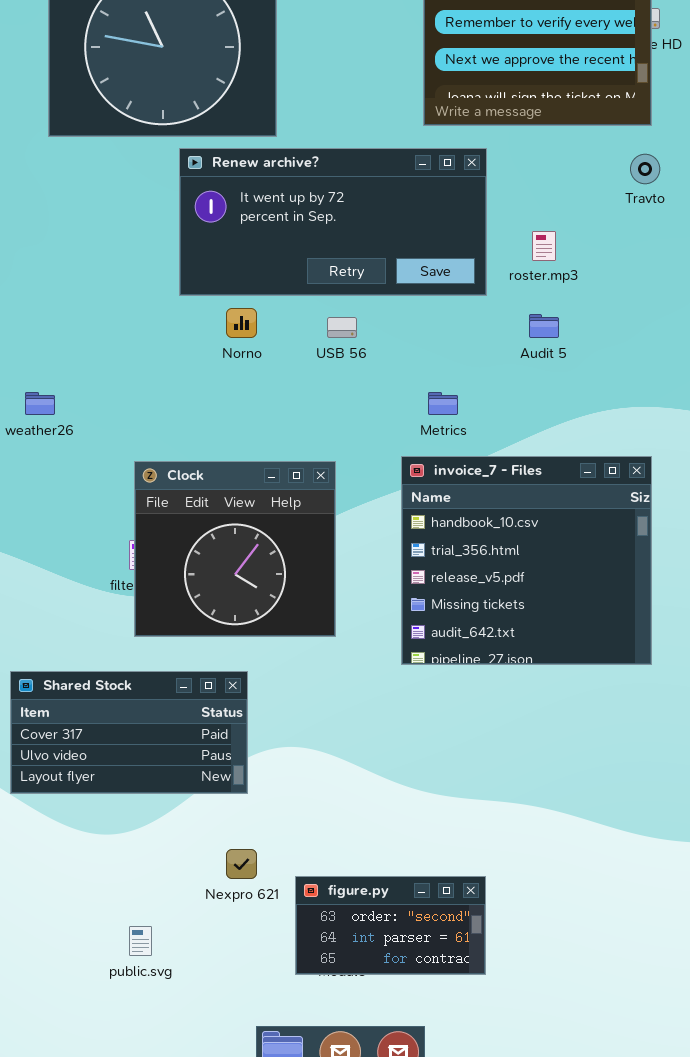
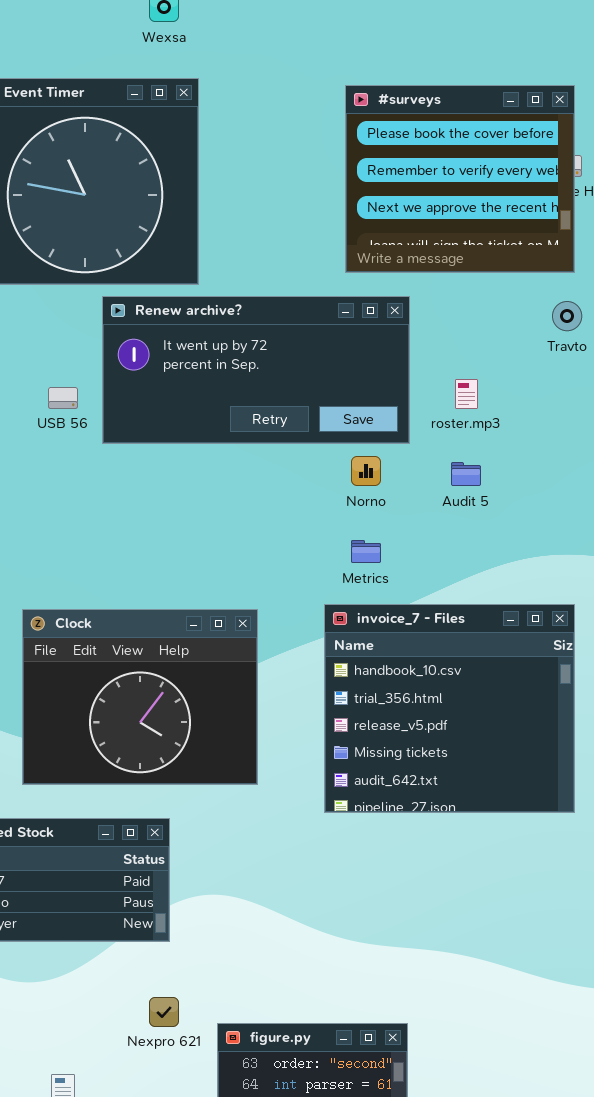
Norno: [226,308,257,338] -> [351,456,381,486], moved
USB 56: [327,317,357,338] -> [48,387,78,409], moved
Clock: [134,461,336,637] -> [22,609,258,785], resized

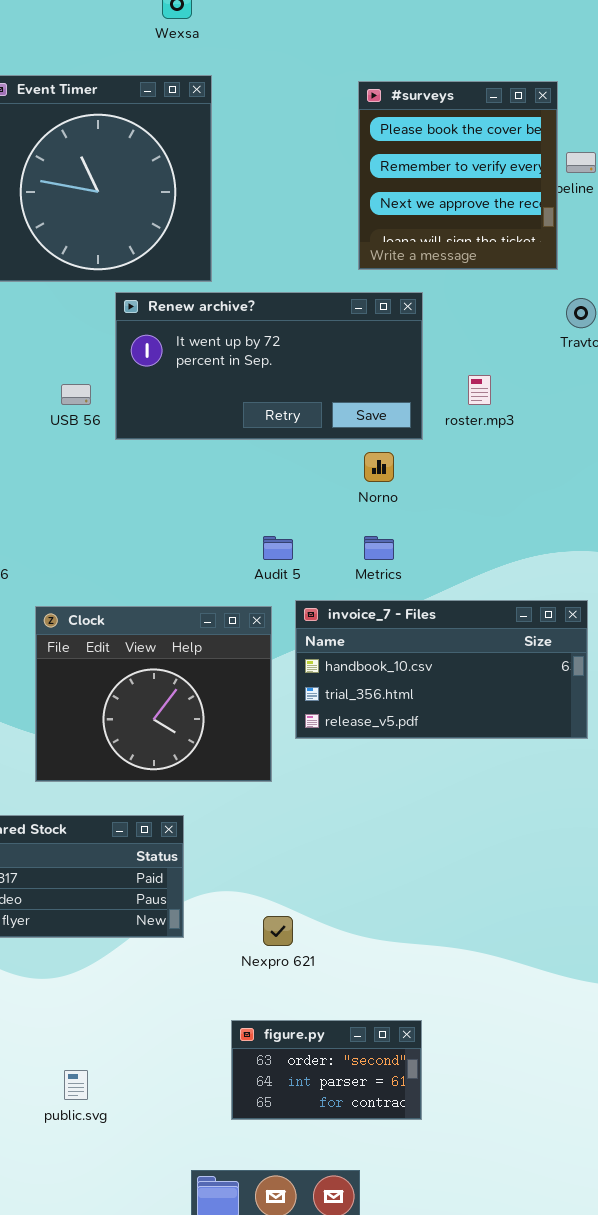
#surveys: [345,85,575,273] -> [358,81,558,270], resized
Audit 5: [451,462,481,486] -> [263,536,293,560], moved
invoice_7 - Files: [324,604,575,813] -> [295,600,588,739], resized
Nexpro 621: [149,997,179,1027] -> [263,916,293,946], moved

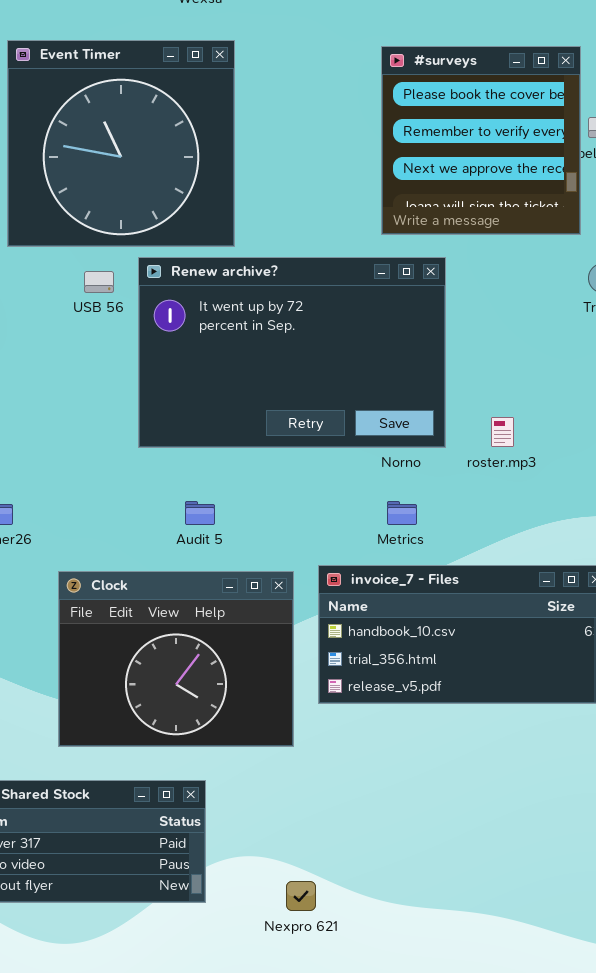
Renew archive?: [115,292,423,440] -> [138,257,446,448], resized
roster.mp3: [468,375,491,405] -> [491,417,514,447], moved
USB 56: [61,384,91,405] -> [84,271,114,293], moved
Audit 5: [263,536,293,560] -> [185,501,215,525], moved

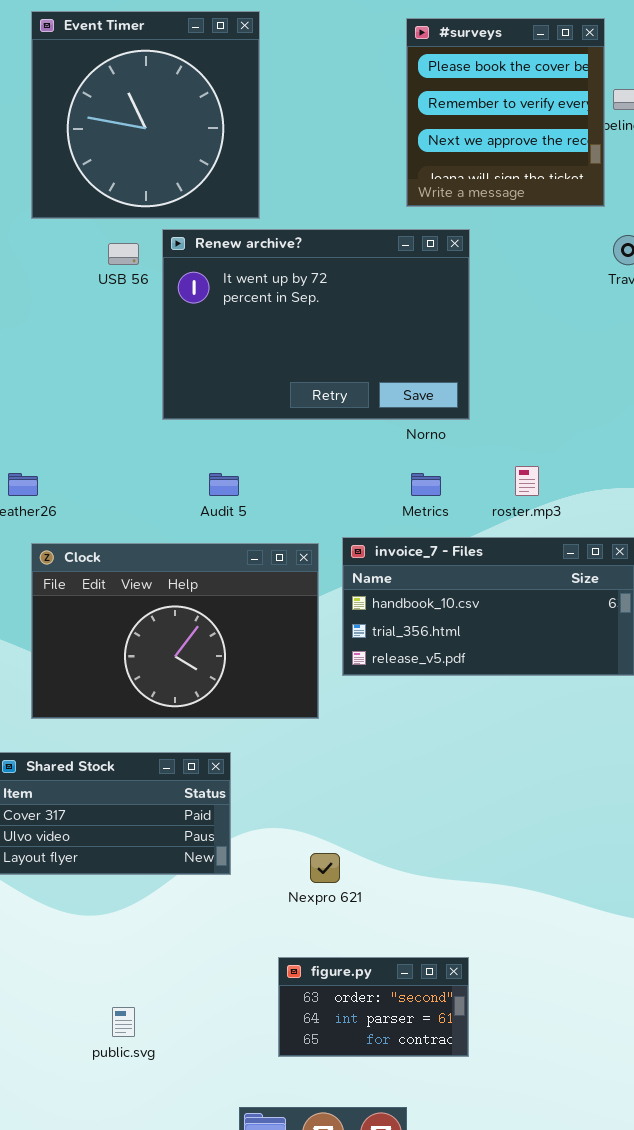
roster.mp3: [491,417,514,447] -> [515,466,539,496], moved
Clock: [58,571,294,747] -> [31,543,319,719], resized

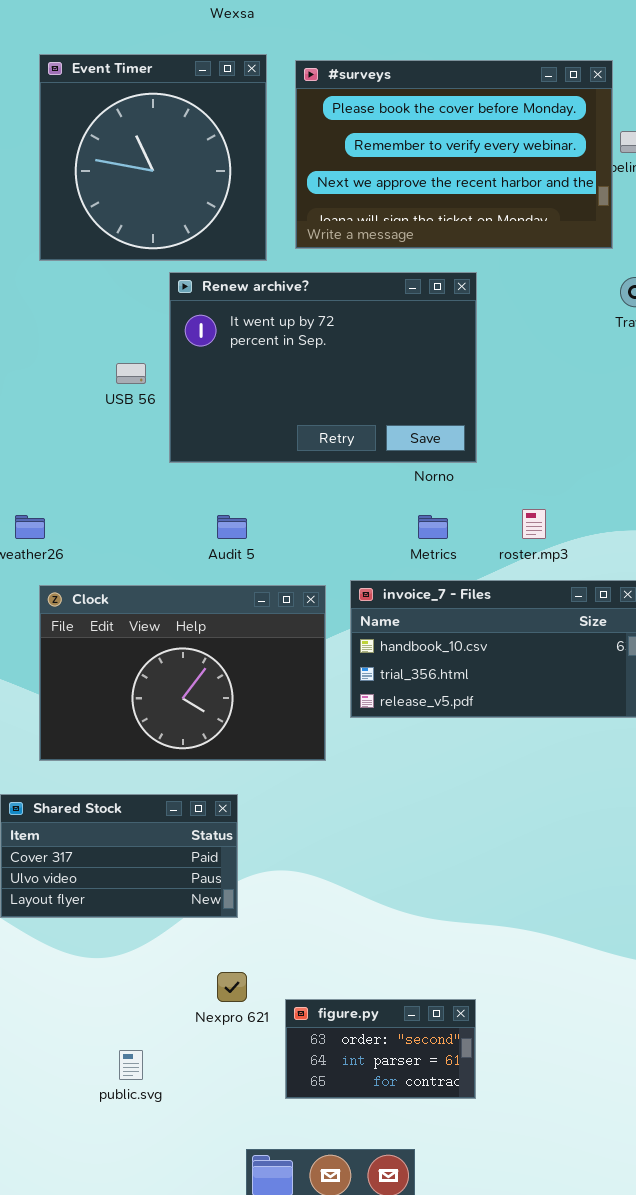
#surveys: [406,18,605,207] -> [295,60,613,249], resized
USB 56: [108,243,139,265] -> [116,363,146,384], moved
Nexpro 621: [310,853,340,883] -> [217,972,247,1002], moved

